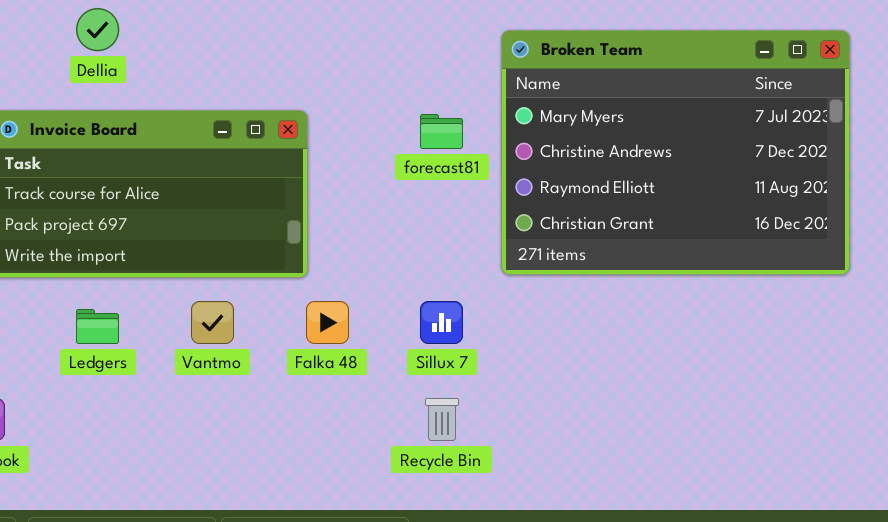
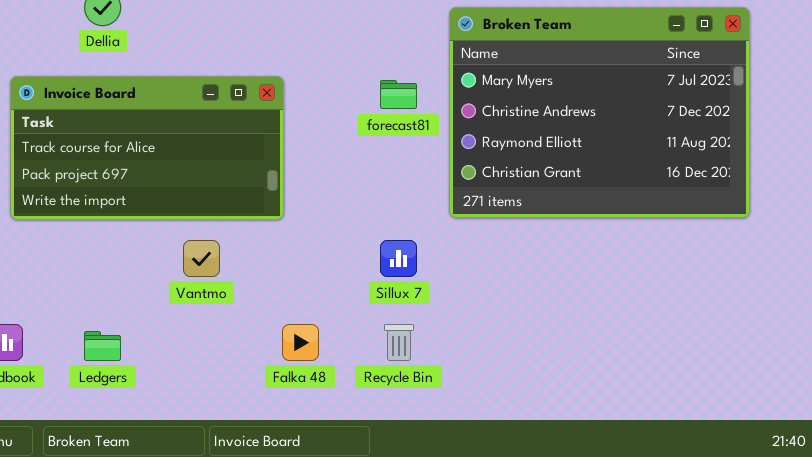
Falka 48: [306,301,349,344] -> [282,324,319,361], moved
Ledgers: [76,309,119,344] -> [84,331,121,361], moved

